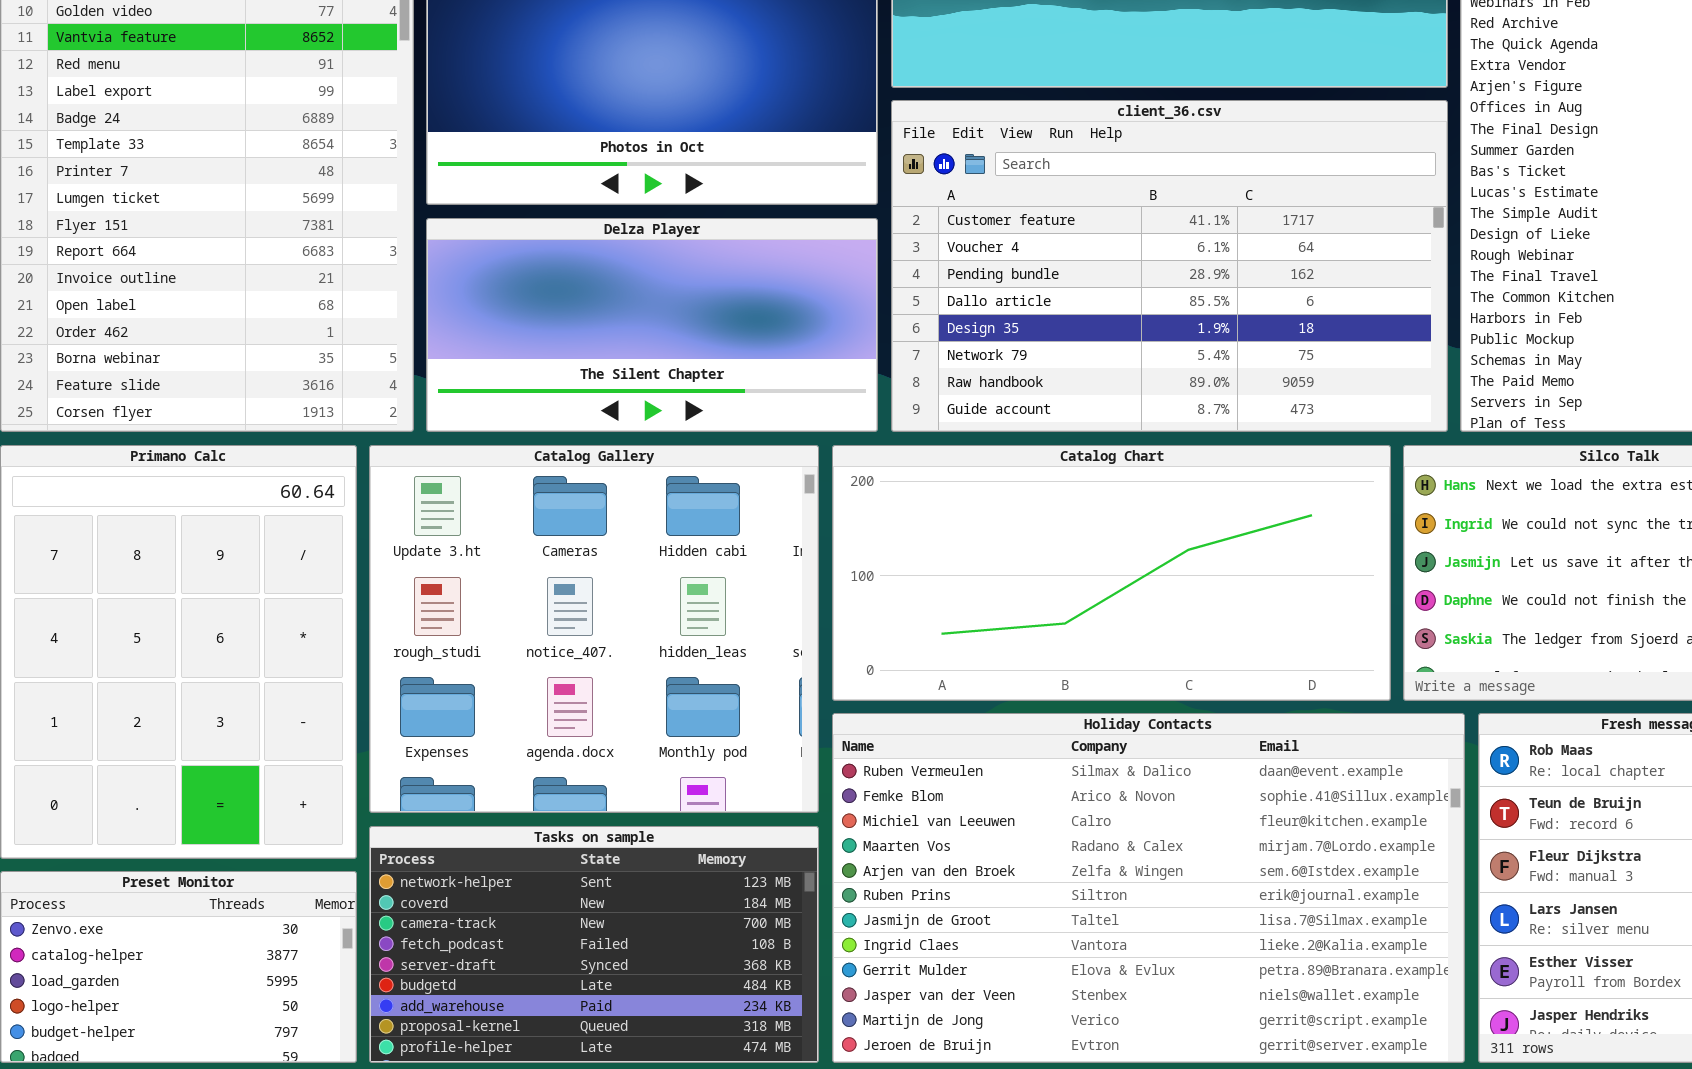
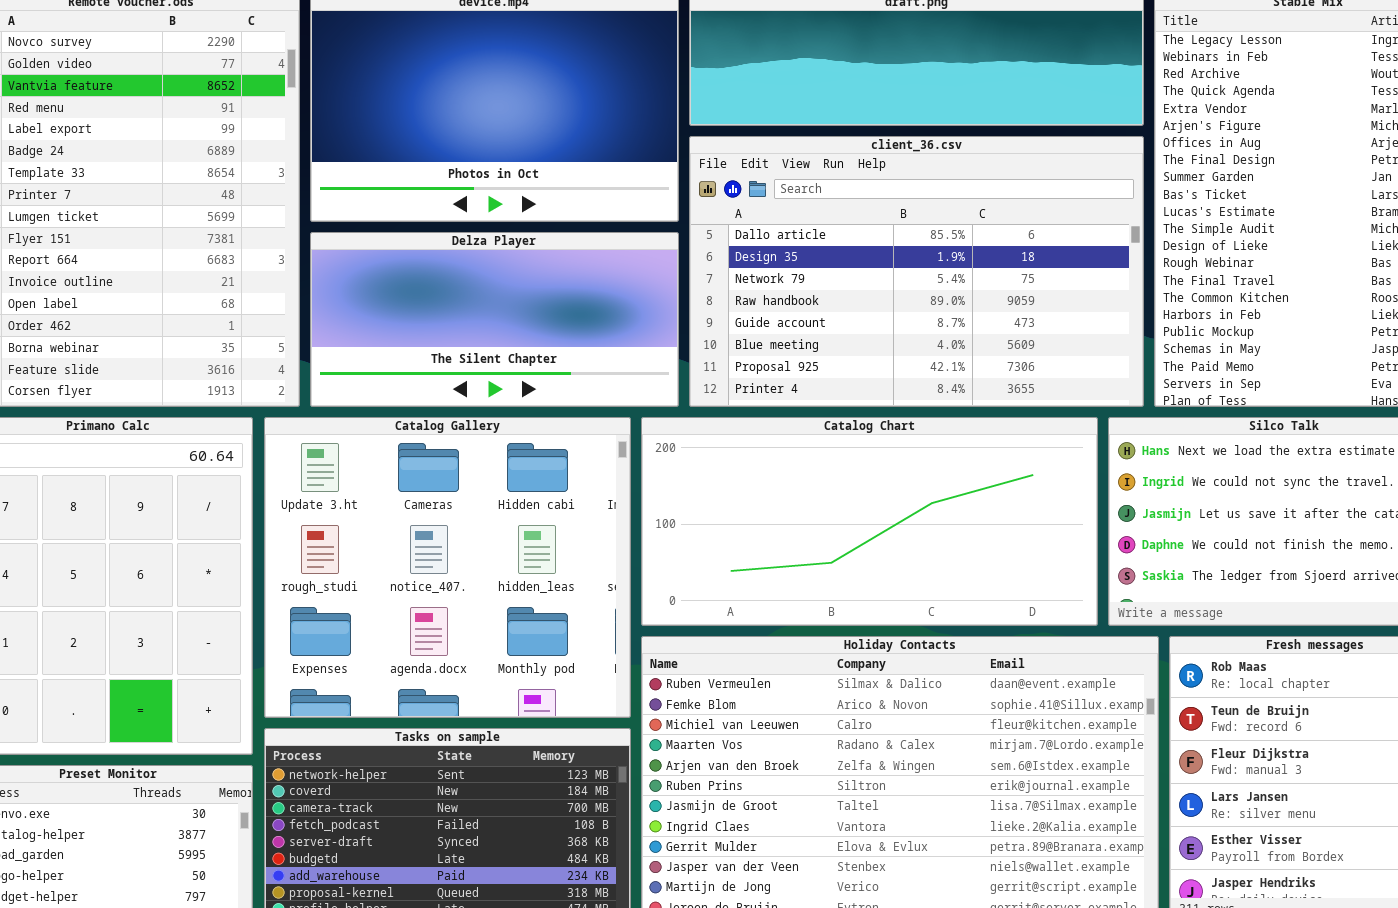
client_36.csv: [891,100,1448,432] -> [689,136,1144,407], scrolled down 3 rows

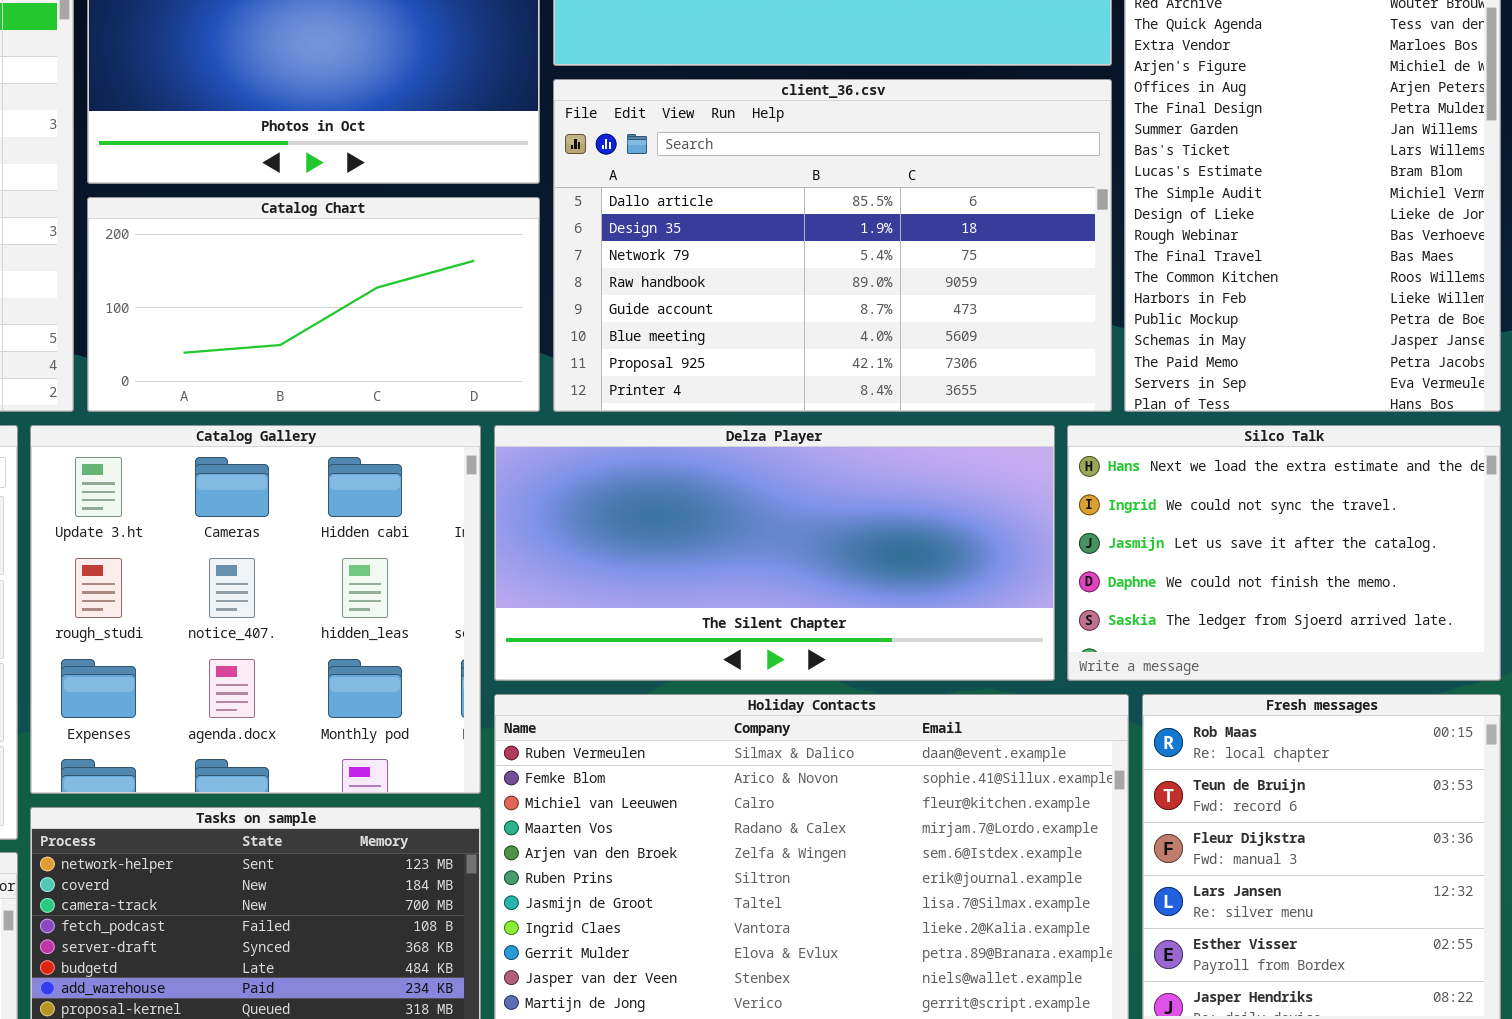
Delza Player: [310,232,679,407] -> [494,425,1055,681], moved, resized
Catalog Chart: [641,417,1098,626] -> [87,197,540,412], moved, resized

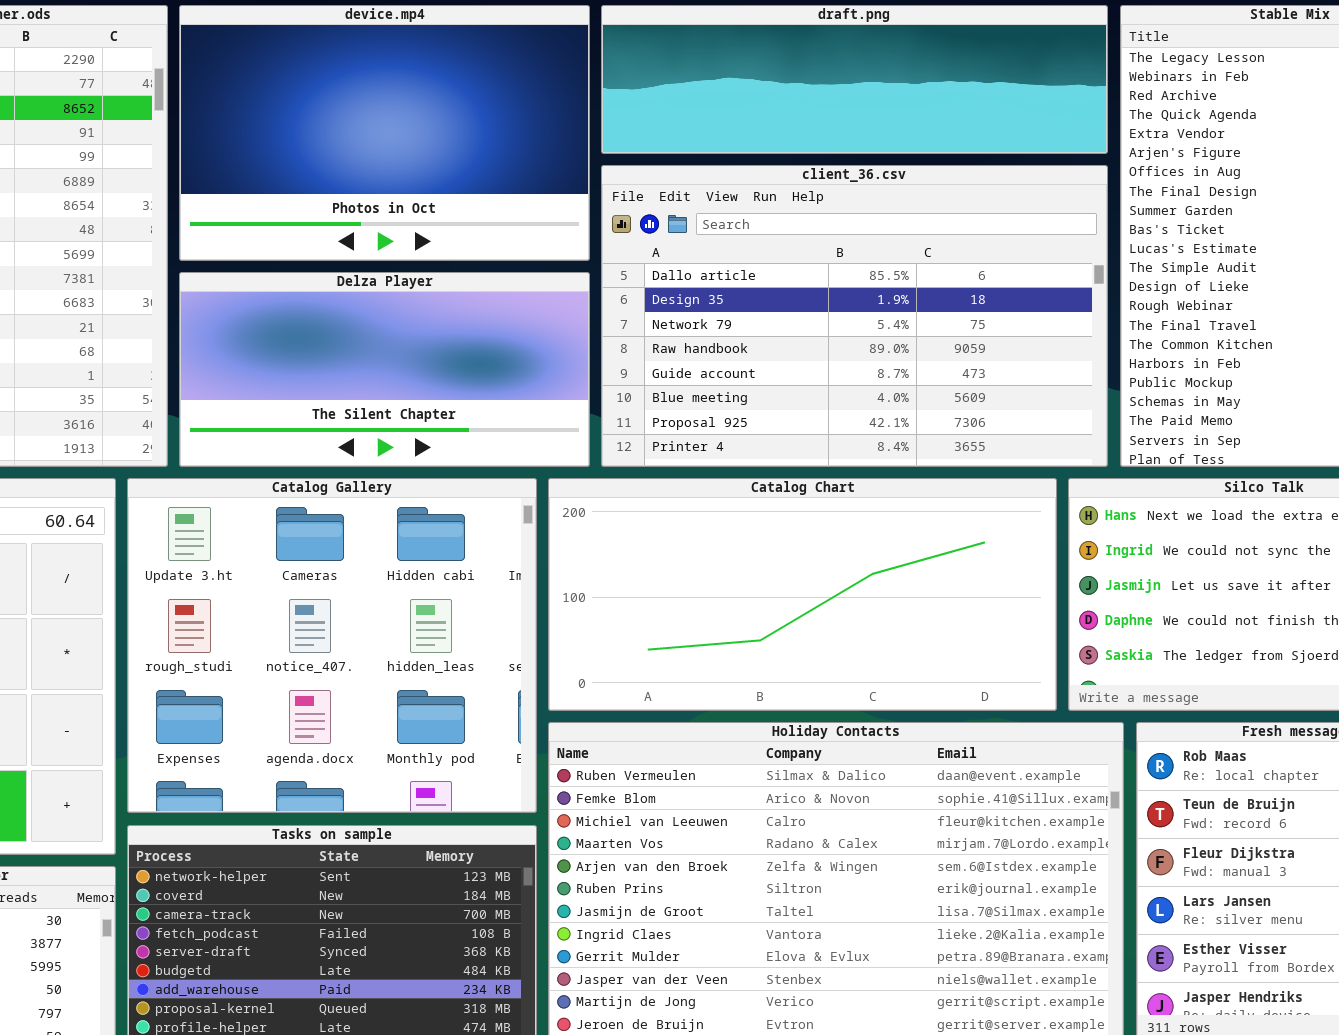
Catalog Chart: [87,197,540,412] -> [548,478,1057,711], moved, resized
Delza Player: [494,425,1055,681] -> [179,272,590,467], moved, resized

